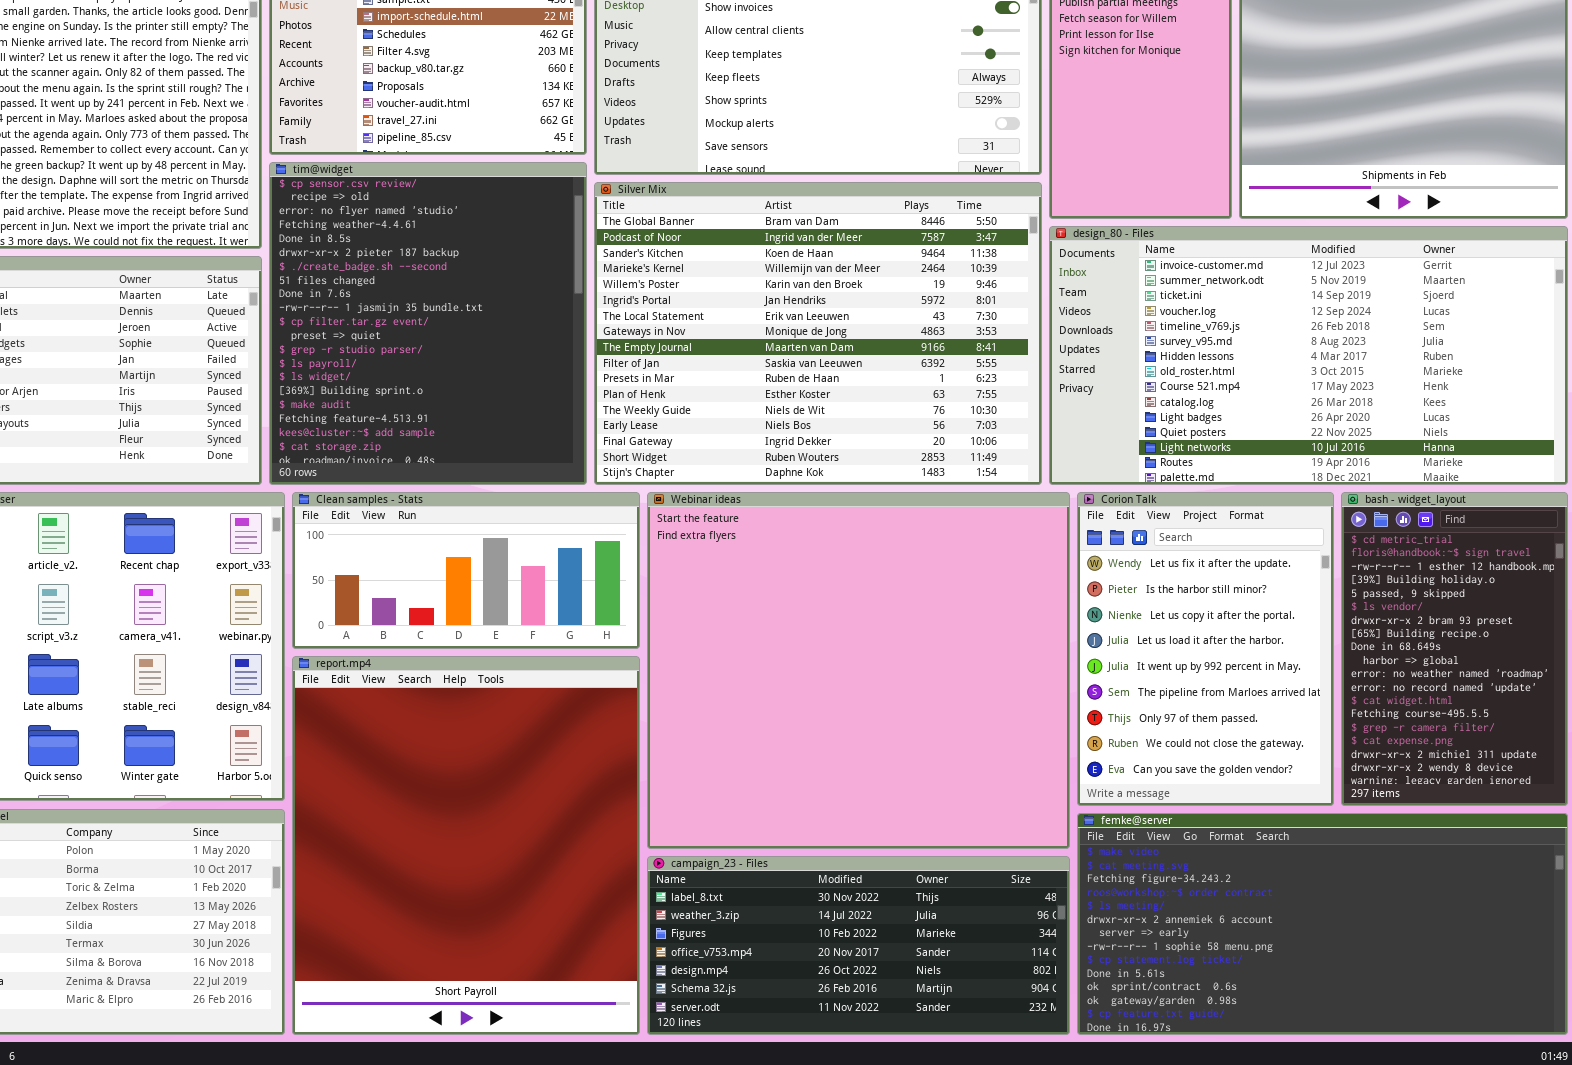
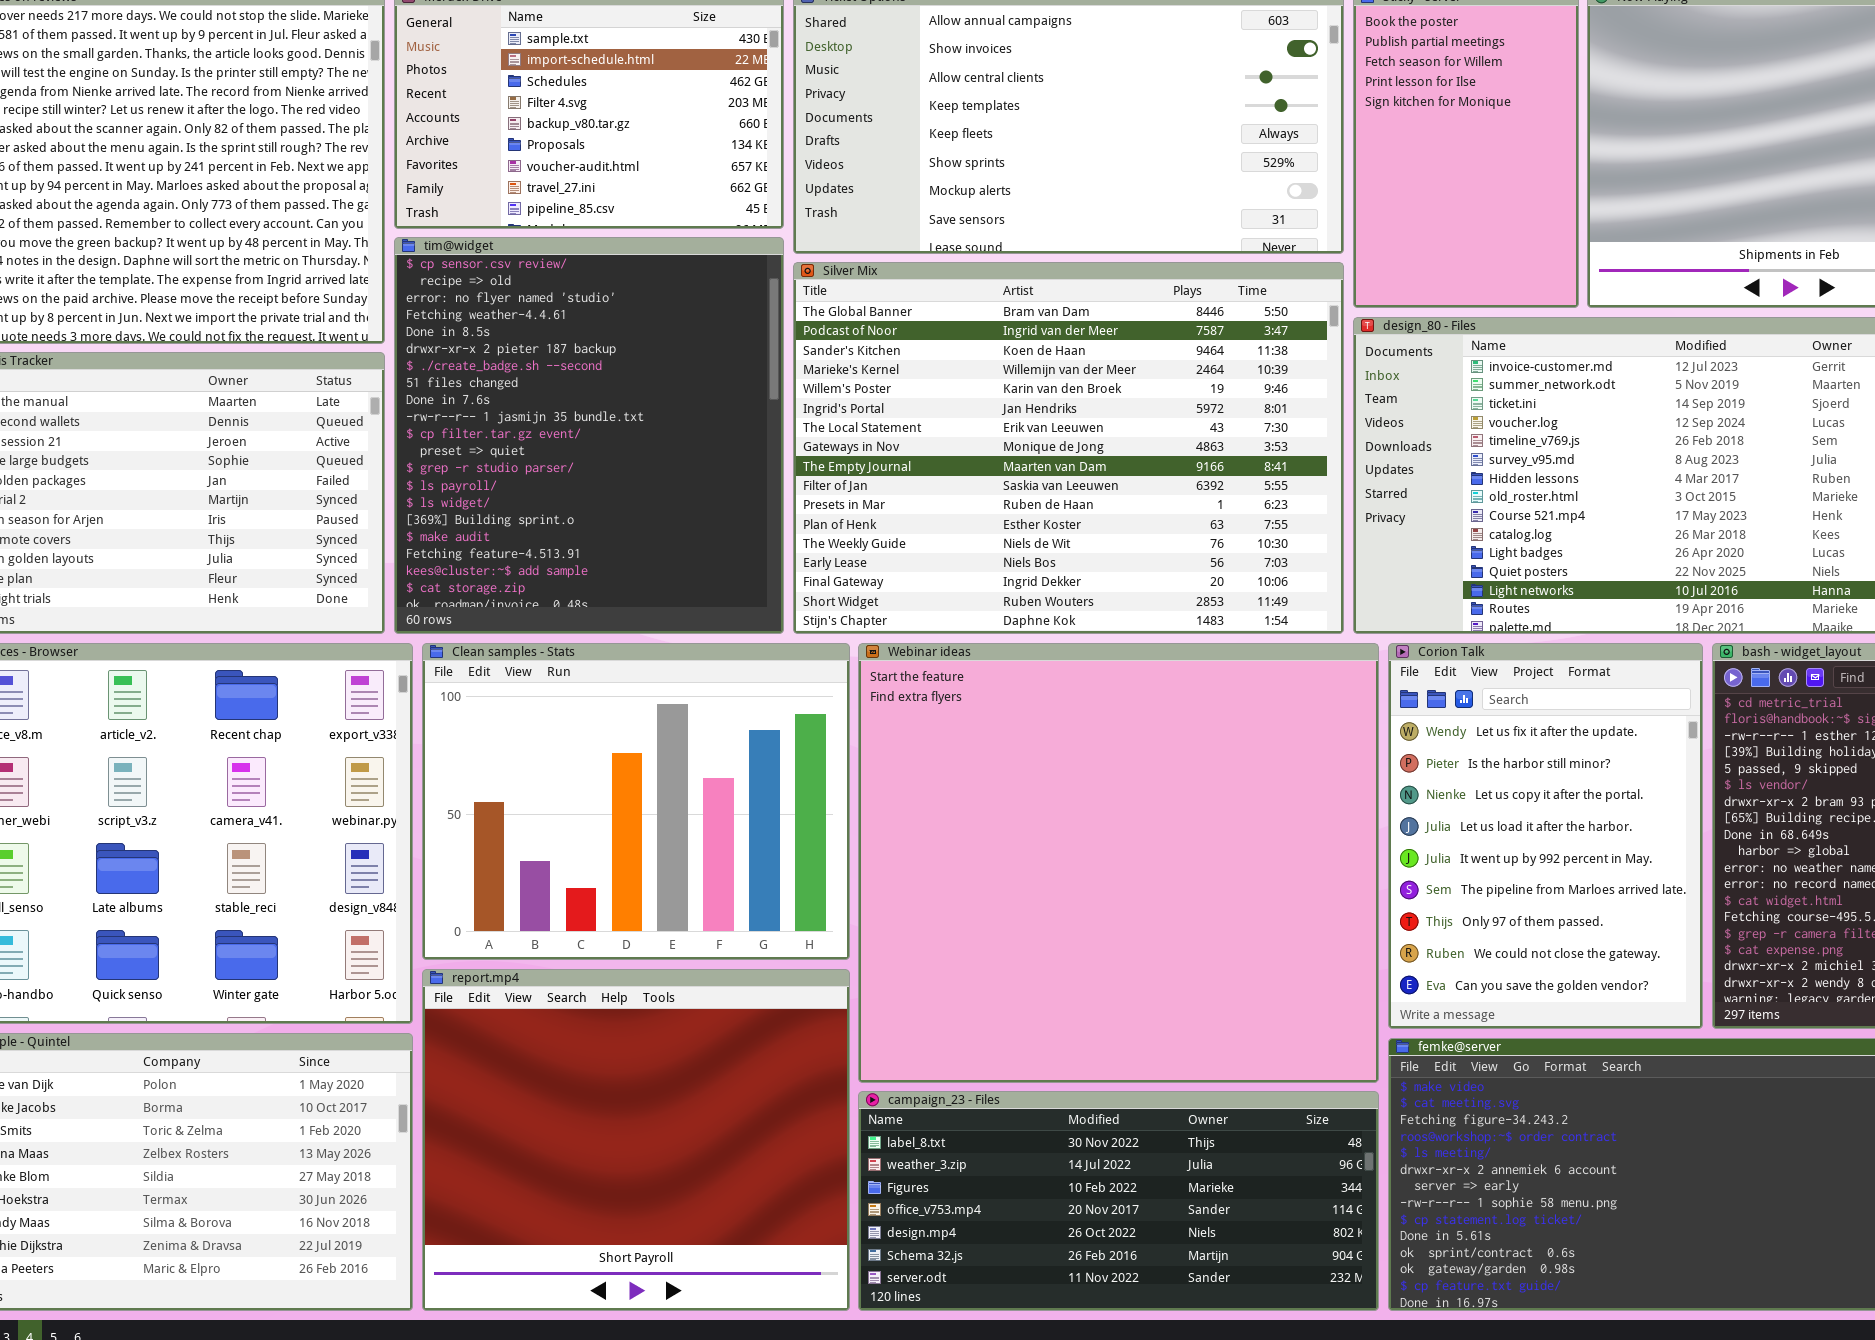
Clean samples - Stats: [292,492,640,649] -> [422,643,850,960], resized
report.mp4: [292,656,640,1035] -> [422,969,850,1311], resized

